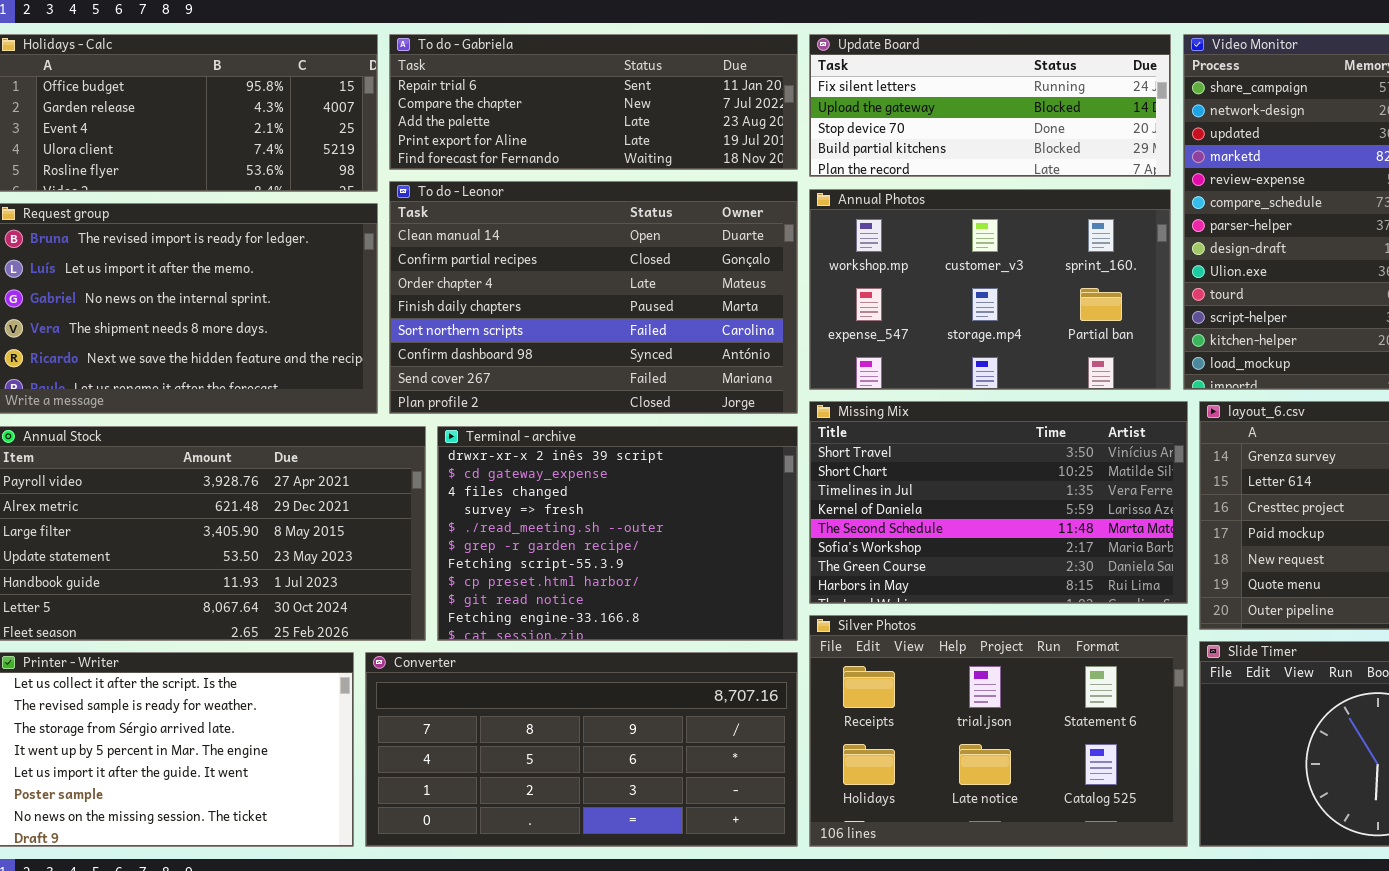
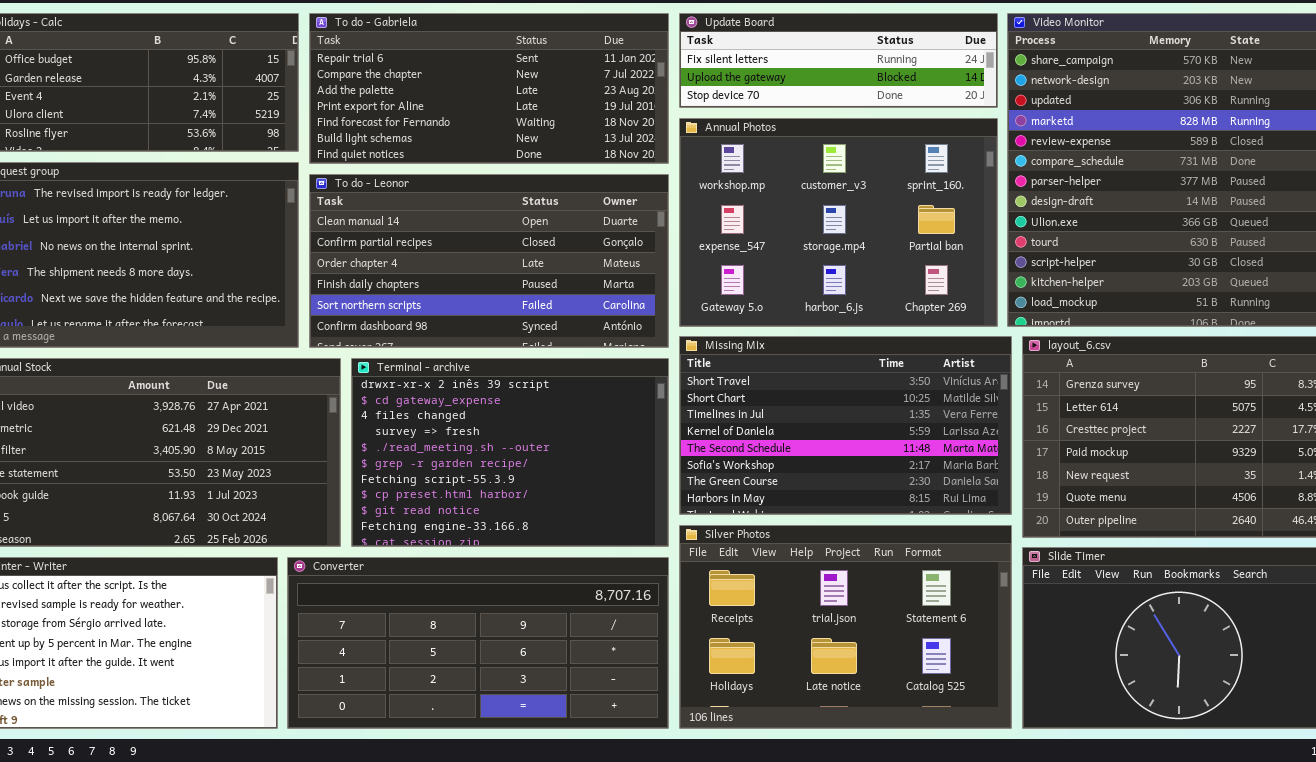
To do - Gabriela: [389,34,798,170] -> [309,13,669,164], resized
Update Board: [809,34,1171,177] -> [679,13,998,108], resized
To do - Leonor: [389,181,798,414] -> [309,174,669,348], resized
Annual Photos: [809,189,1171,390] -> [679,118,998,327], resized

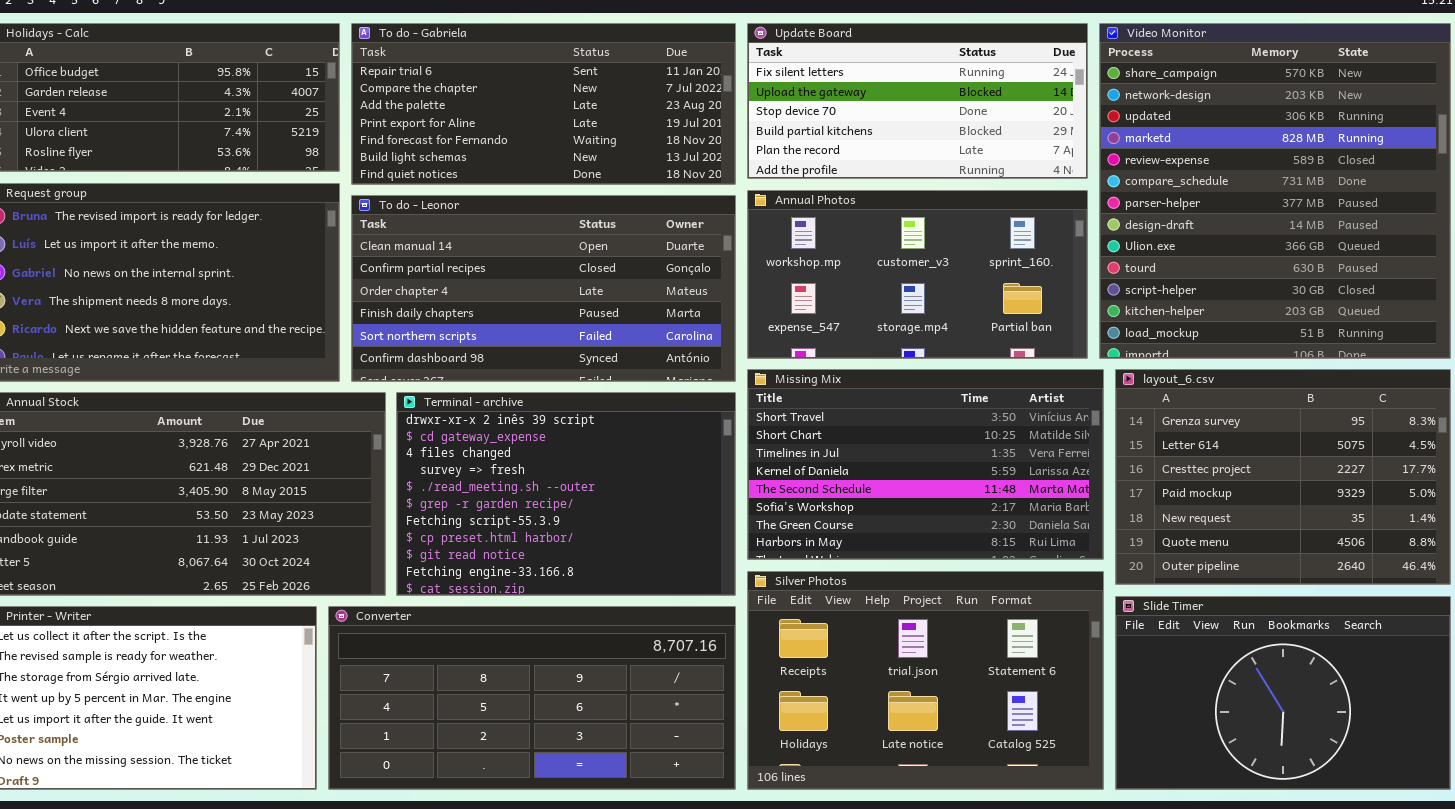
Update Board: [679,13,998,108] -> [747,23,1088,179], resized
Annual Photos: [679,118,998,327] -> [747,190,1088,359], resized

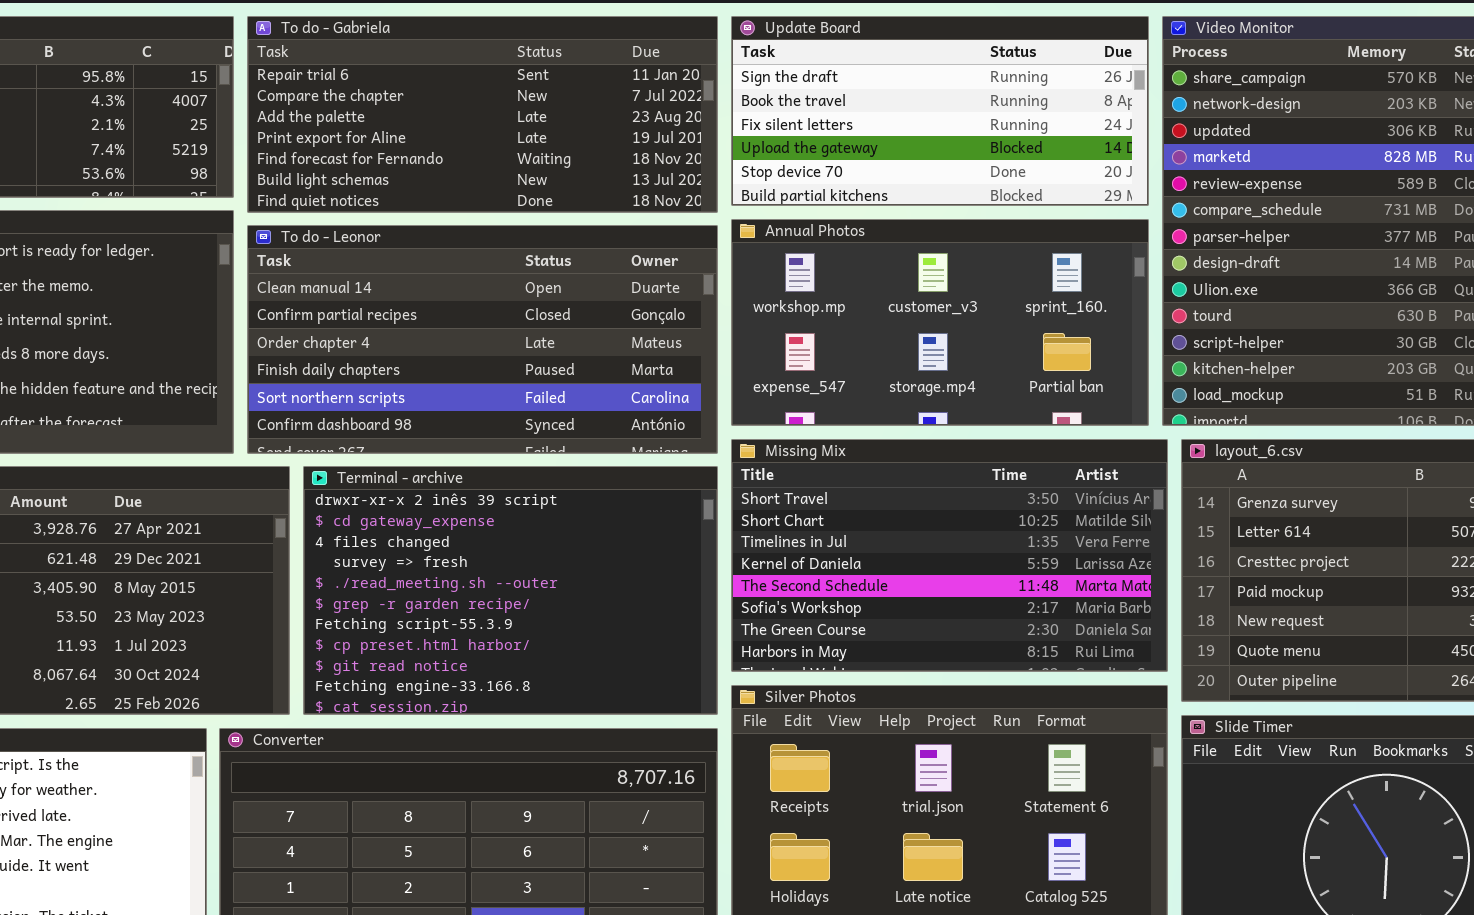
Update Board: [747,23,1088,179] -> [731,16,1149,206], scrolled up 2 rows

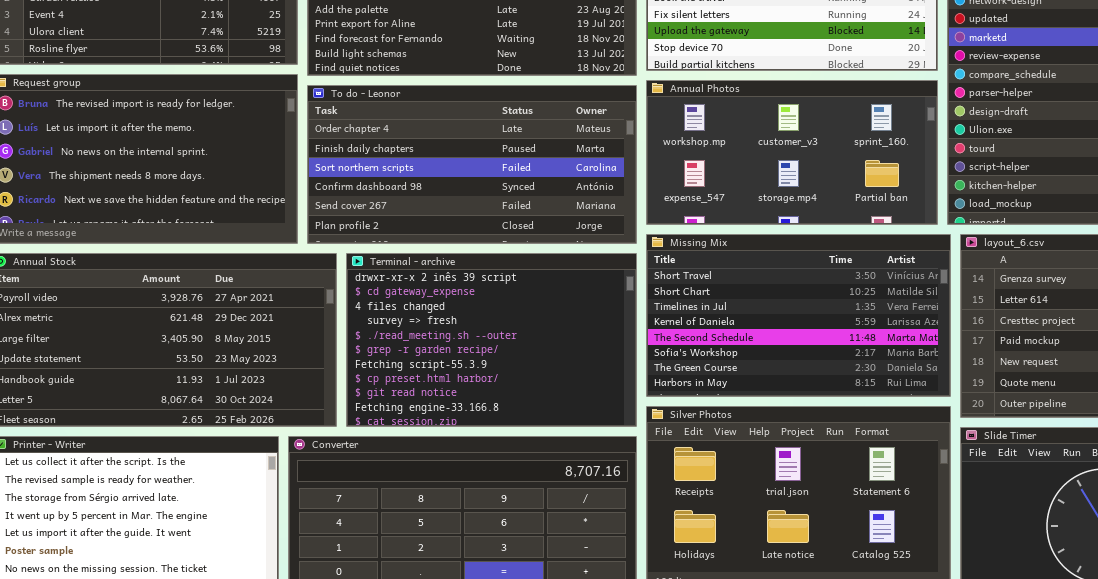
To do - Leonor: [247,225,718,454] -> [307,85,637,244], scrolled down 2 rows

